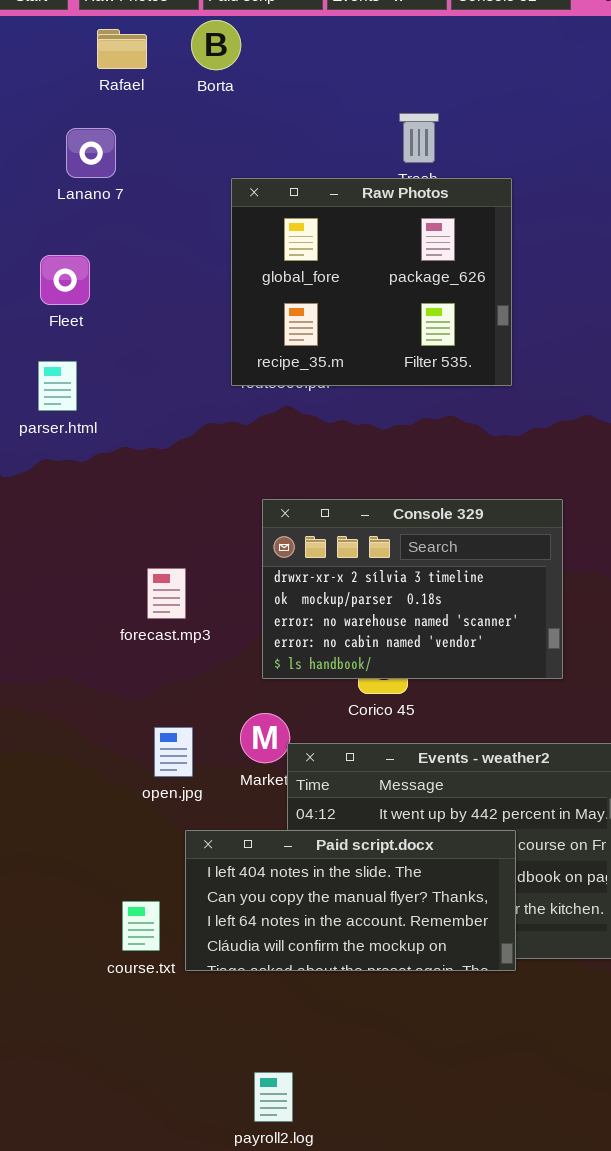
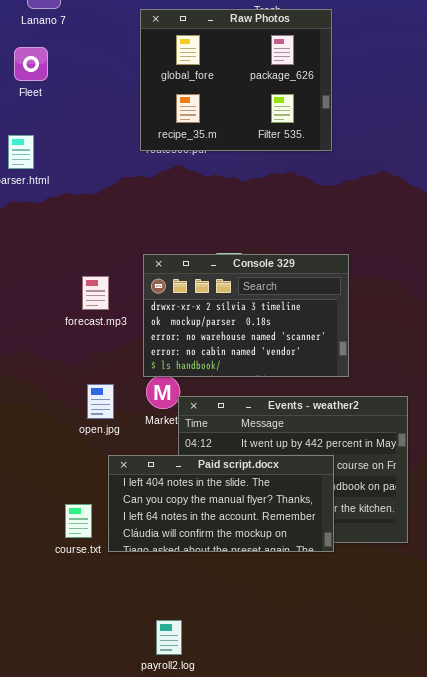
Fleet: [40,255,90,305] -> [14,47,48,81], moved
Console 329: [262,499,563,679] -> [143,254,349,377], moved

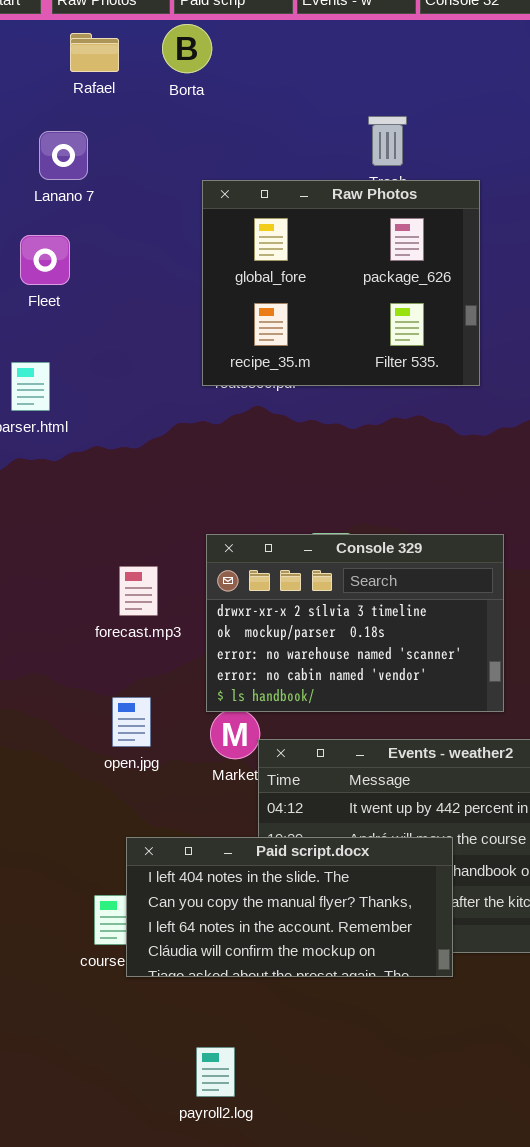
open.jpg: [87,384,114,419] -> [112,697,151,747], moved
Paid script.docx: [108,455,334,552] -> [126,837,453,977], moved
payroll2.log: [156,620,182,655] -> [196,1047,235,1097], moved

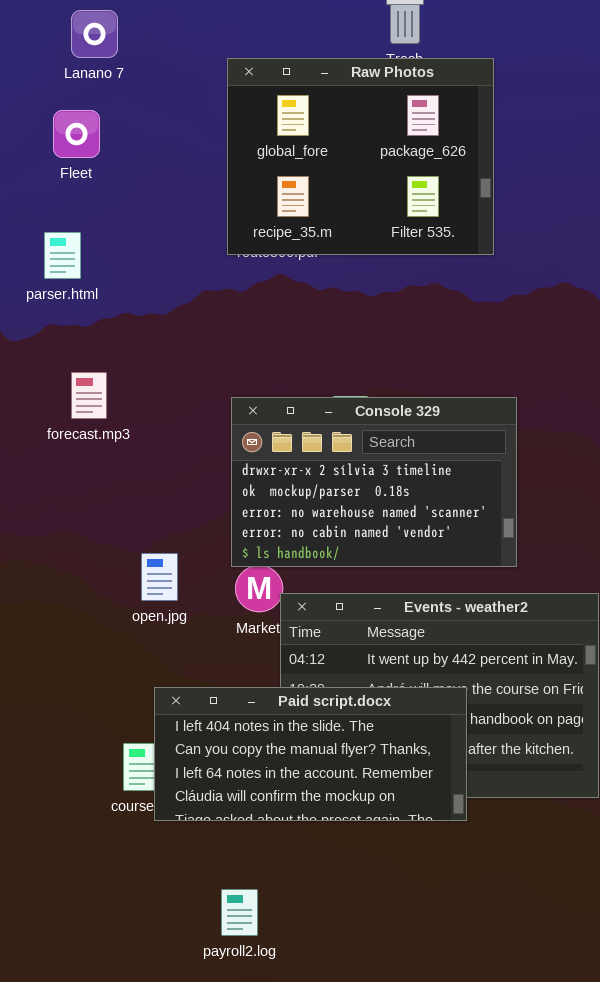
forecast.mp3: [119,566,158,616] -> [71,372,107,419], moved

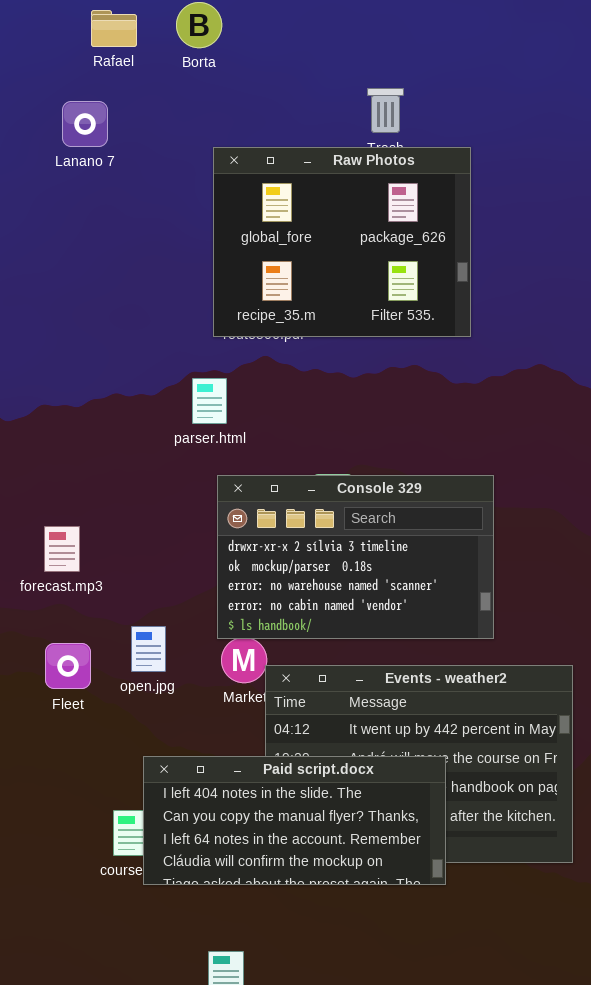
Fleet: [53,110,100,158] -> [45,643,91,689], moved
parser.html: [44,232,81,279] -> [192,378,227,424], moved
forecast.mp3: [71,372,107,419] -> [44,526,80,572], moved

